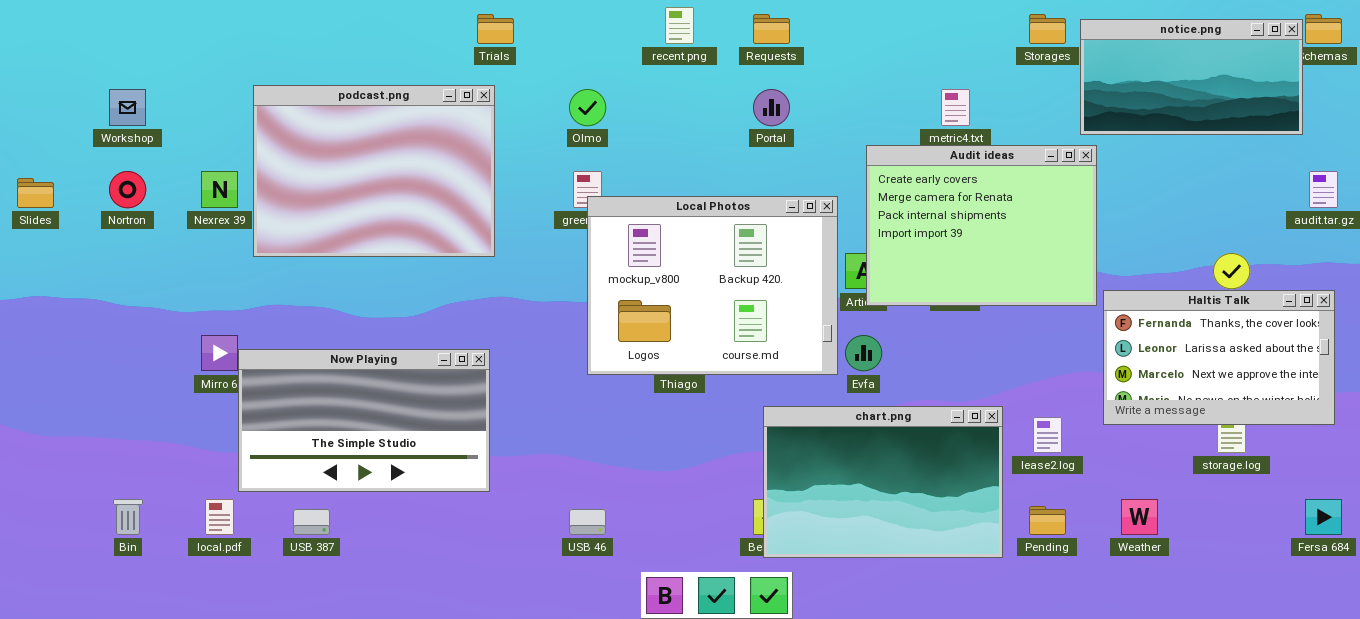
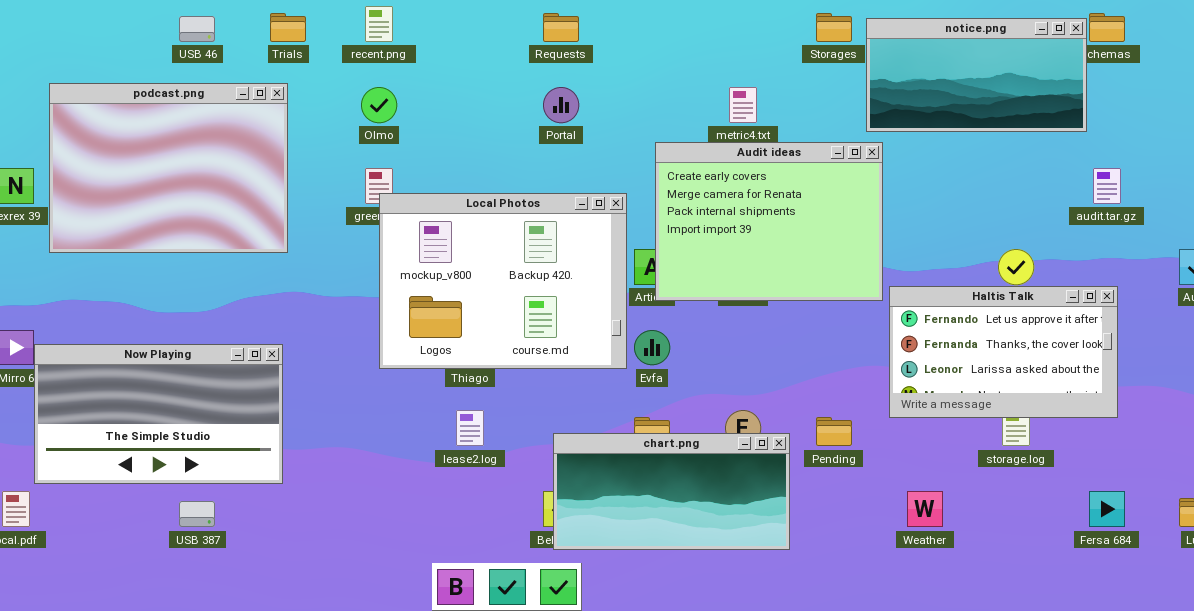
recent.png: [665,7,694,44] -> [365,6,393,42], moved
Haltis Talk: [1103,290,1335,425] -> [889,286,1118,418], scrolled up 1 row
chart.png: [763,406,1003,558] -> [553,433,790,550], resized
lease2.log: [1033,417,1062,453] -> [456,410,484,446], moved
Pending: [1029,506,1066,535] -> [816,417,852,446], moved
USB 387: [293,509,330,535] -> [179,501,215,527], moved
USB 46: [569,509,606,535] -> [179,16,215,42], moved

